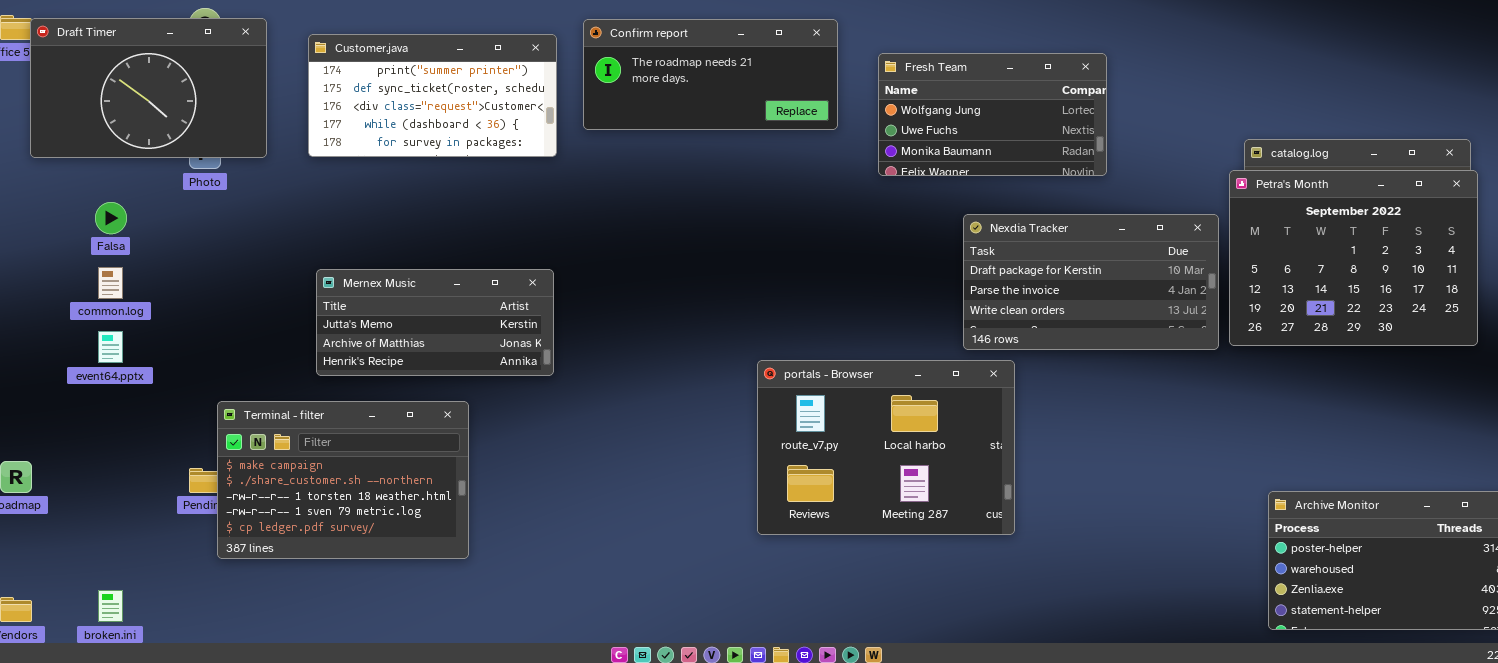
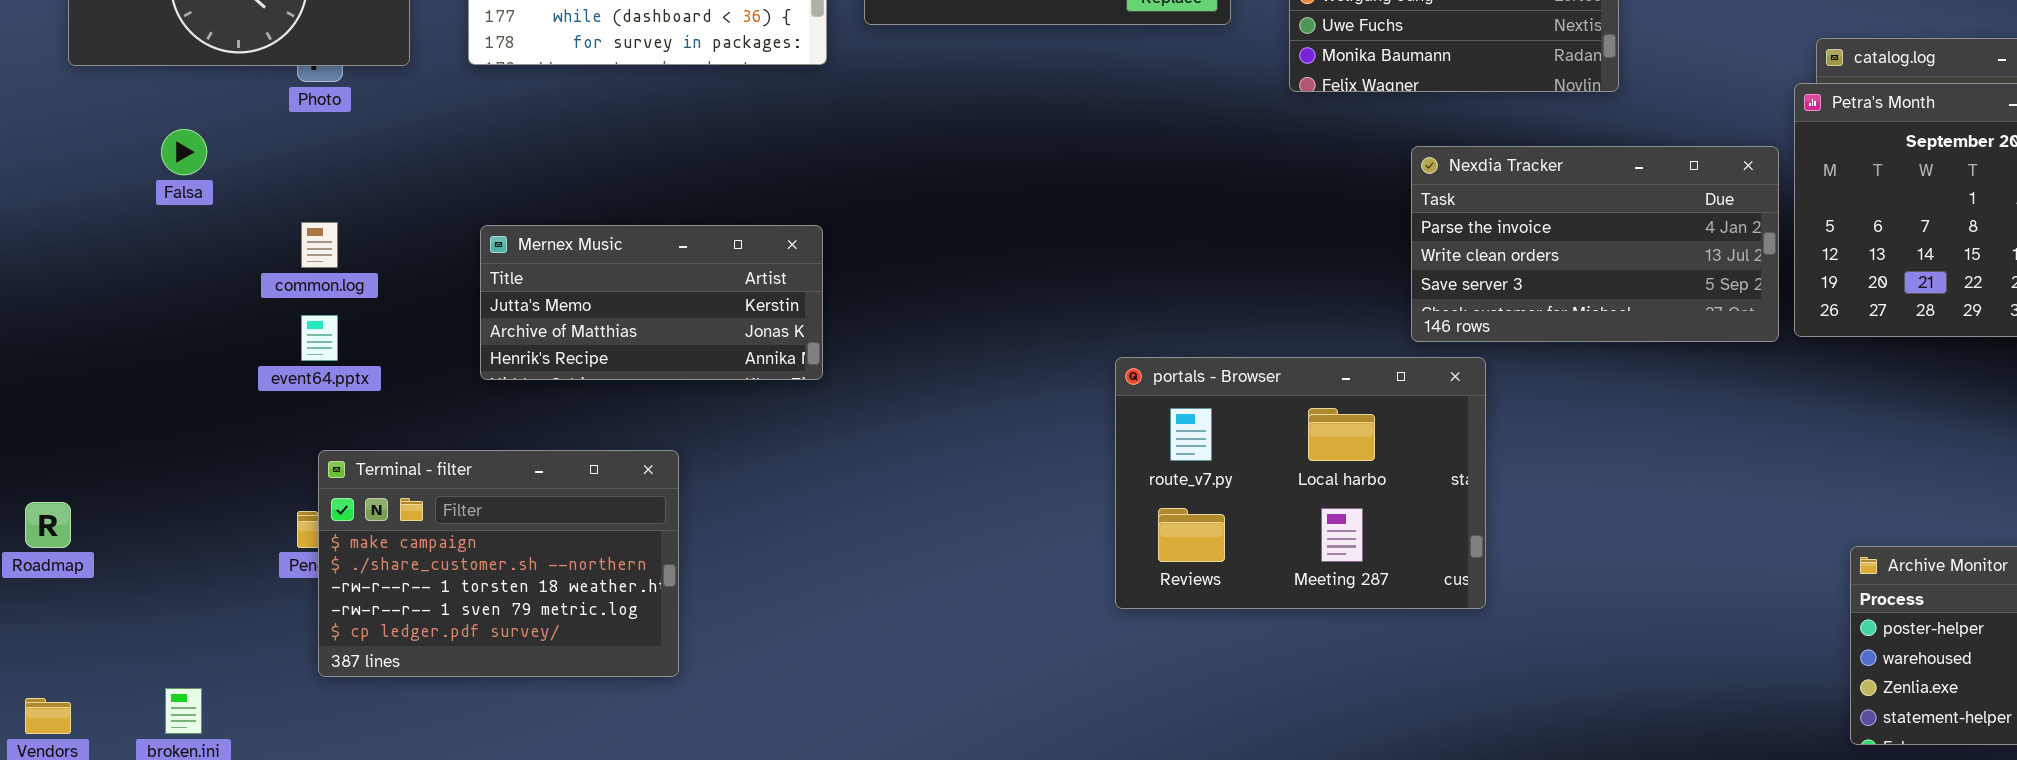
Nexdia Tracker: [963,214,1219,350] -> [1411,146,1779,342], scrolled down 1 row
common.log: [98,267,123,299] -> [301,222,338,268], moved
event64.pptx: [98,331,123,363] -> [301,315,338,361], moved
Terminal - filter: [217,401,469,559] -> [318,450,679,677], moved

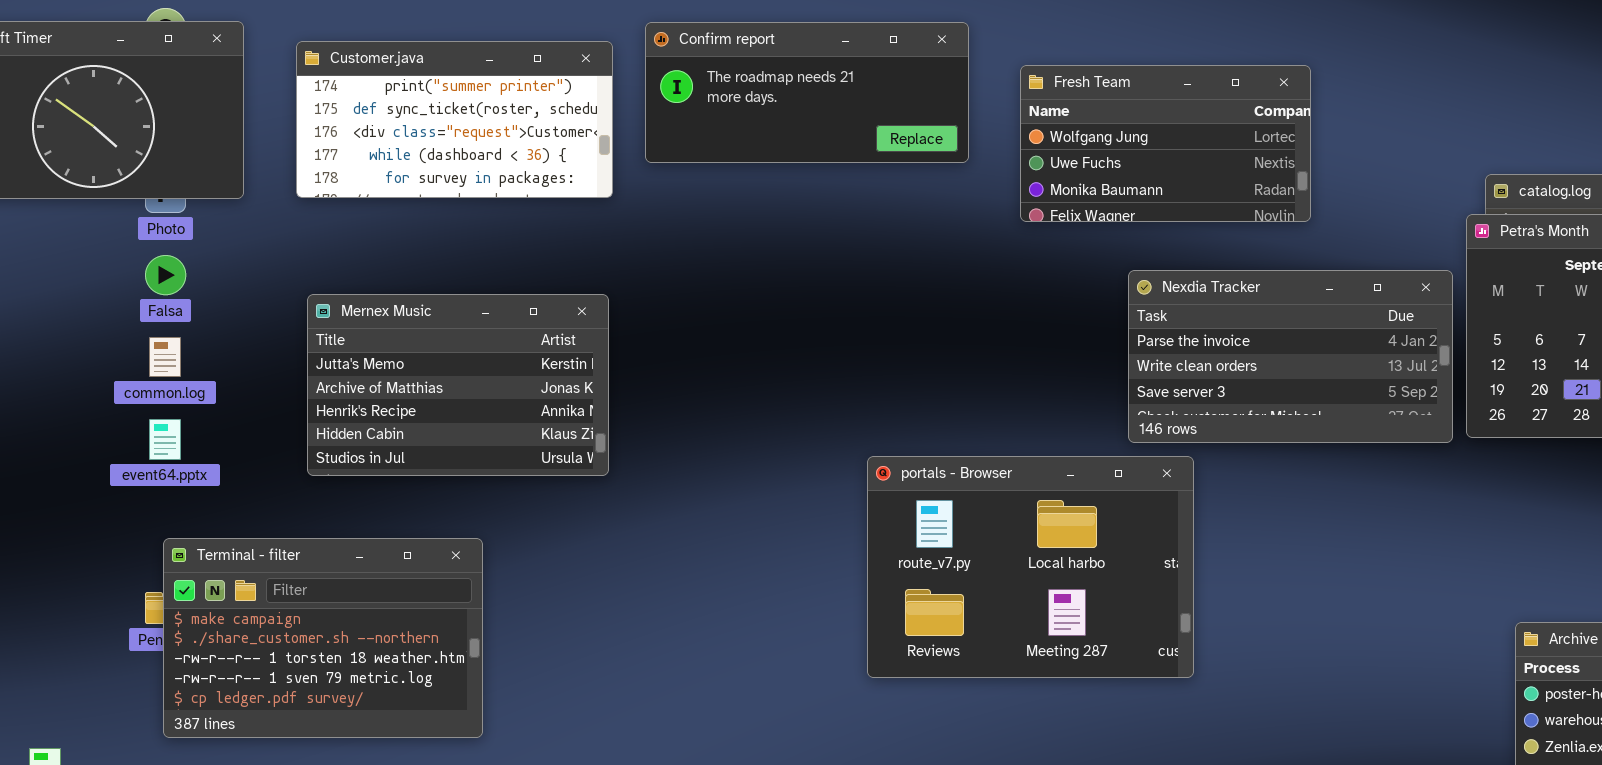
Falsa: [161,129,207,175] -> [145,255,186,295], moved
Mernex Music: [480,225,823,380] -> [307,294,609,476], resized

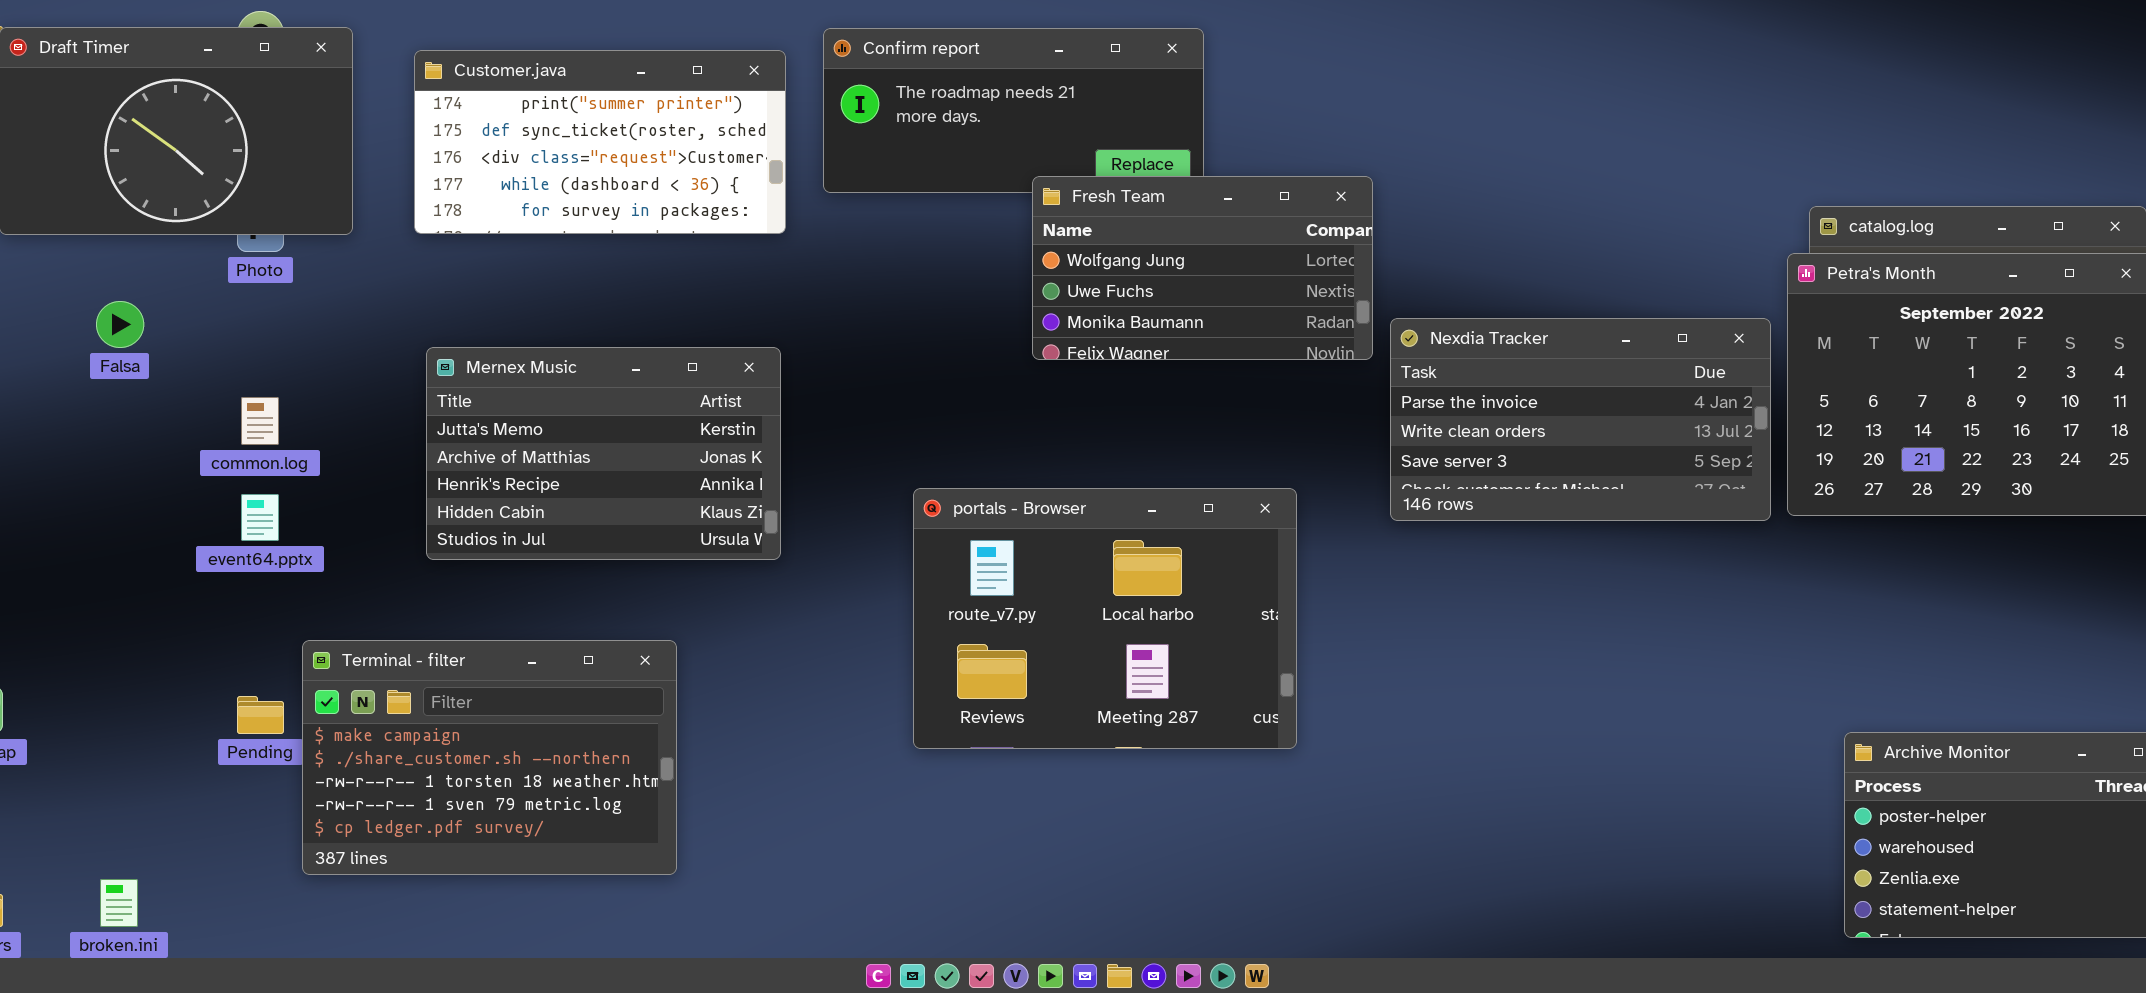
Fresh Team: [1020,65,1311,222] -> [1032,176,1373,360], moved
Falsa: [145,255,186,295] -> [96,301,144,348], moved
portals - Browser: [867,456,1194,678] -> [913,488,1297,749], moved
Terminal - filter: [163,538,483,738] -> [302,640,677,875], moved

